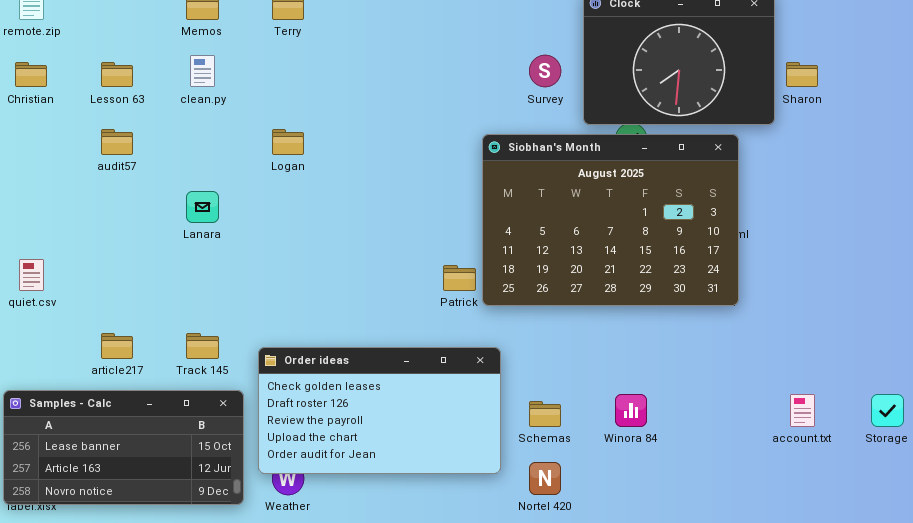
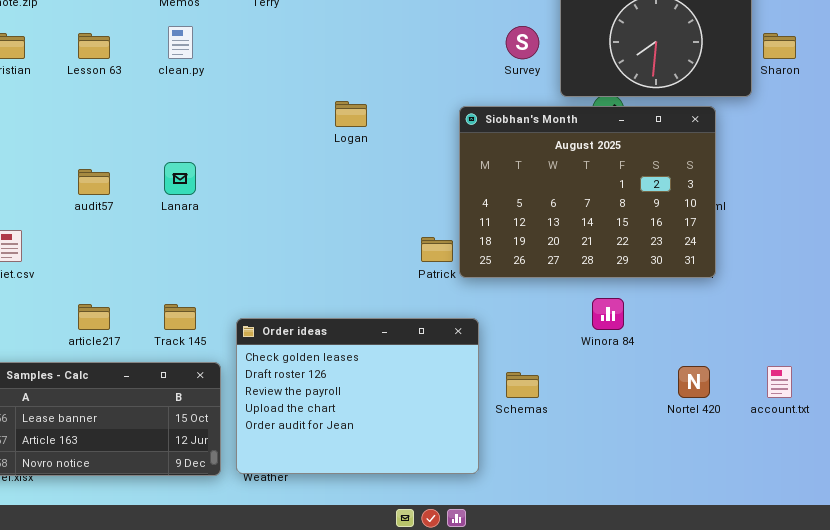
audit57: [101,129,133,155] -> [78,169,110,195], moved
Logan: [272,129,304,155] -> [335,101,367,127], moved
Order ideas: [258,347,501,474] -> [236,318,479,474], resized
Winora 84: [615,394,647,427] -> [592,298,624,330], moved
Nortel 420: [529,462,561,495] -> [678,366,710,398], moved

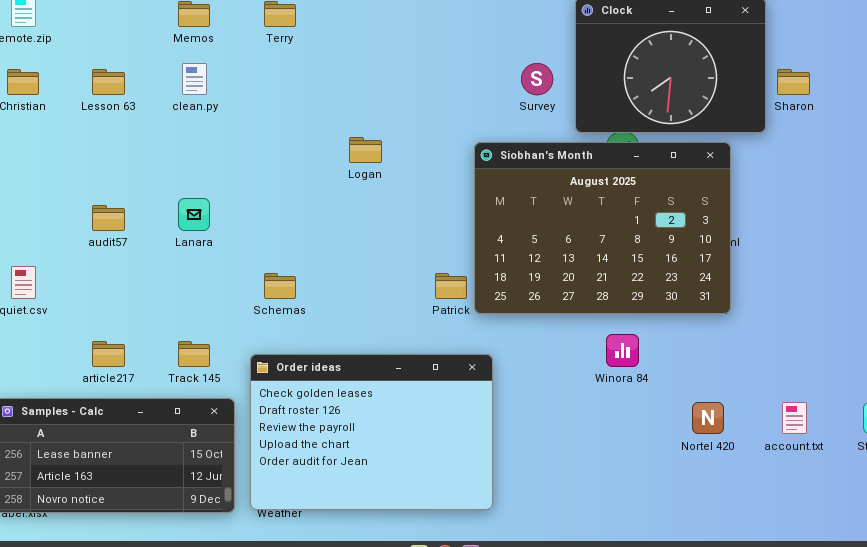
Schemas: [506,372,539,398] -> [264,273,296,299], moved

